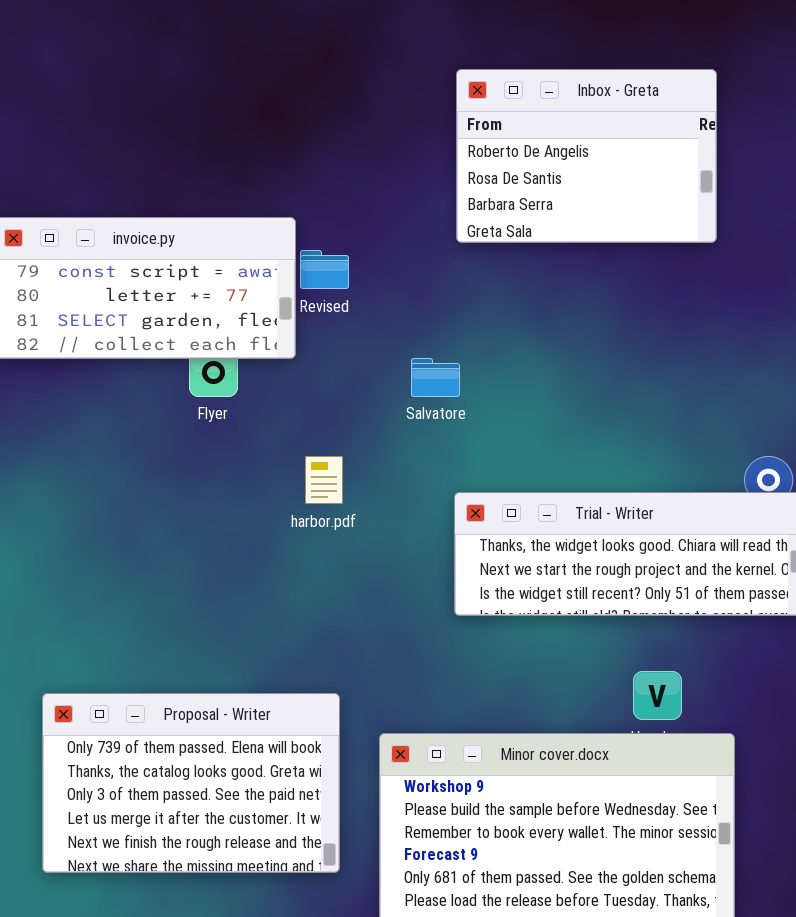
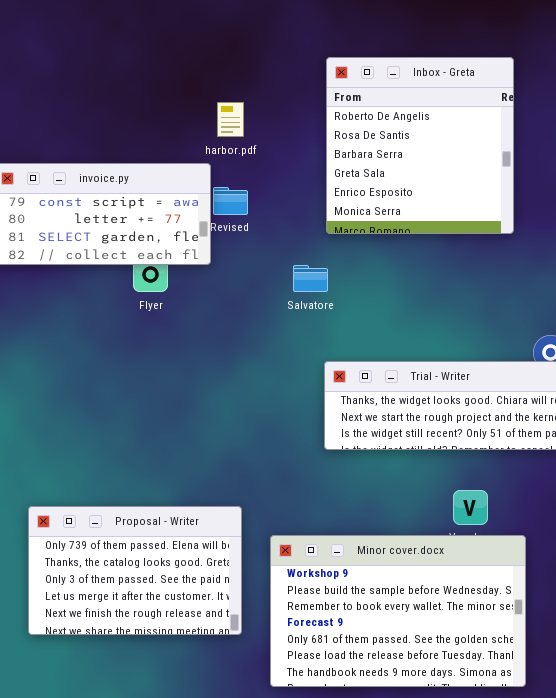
Inbox - Greta: [456,69,717,243] -> [326,57,514,234], resized
harbor.pdf: [305,456,343,504] -> [217,102,244,137], moved

